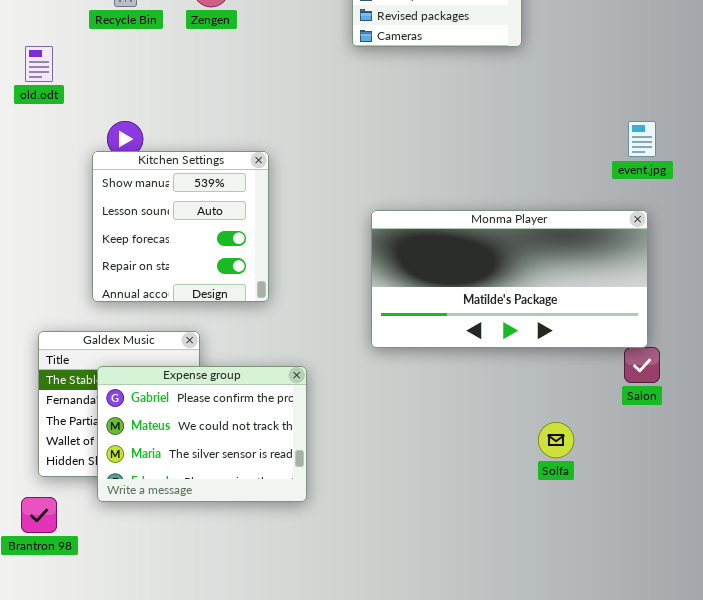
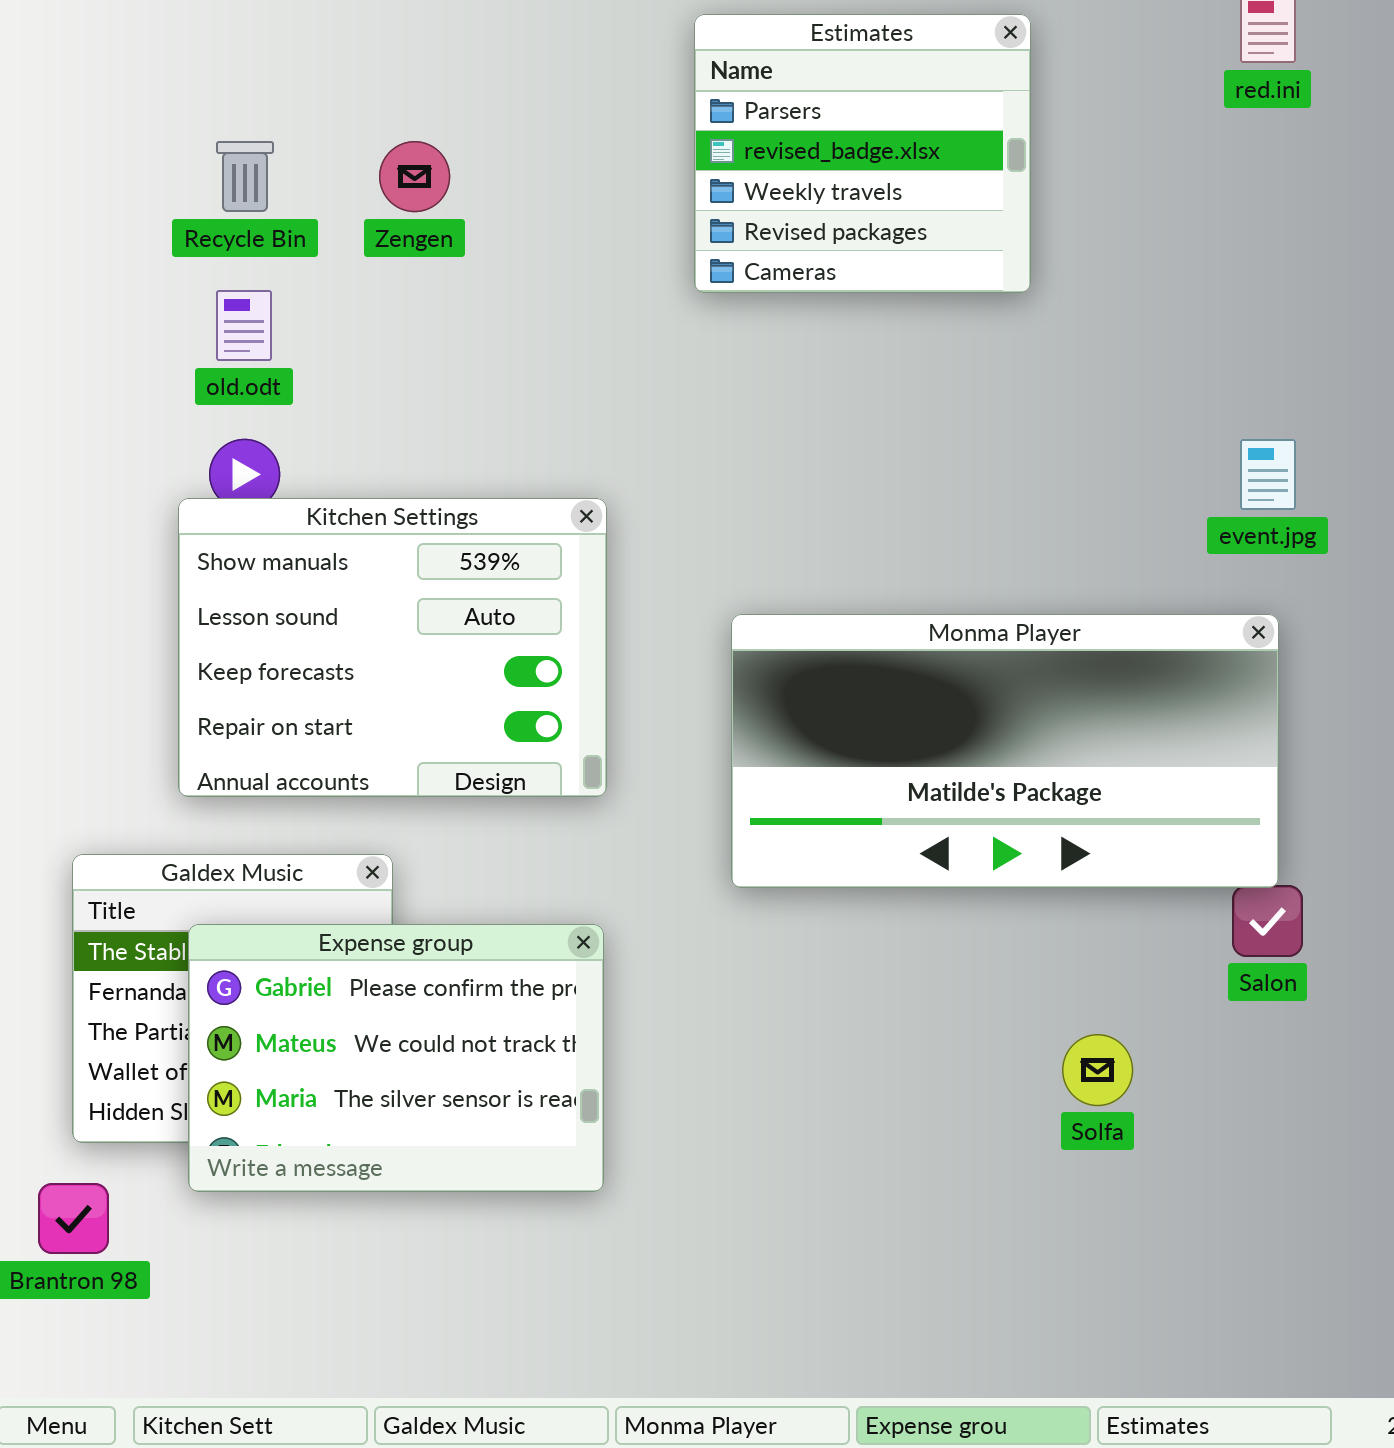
old.odt: [25,46,53,82] -> [216,290,272,361], moved
Kitchen Settings: [92,151,269,302] -> [178,498,607,797], resized

